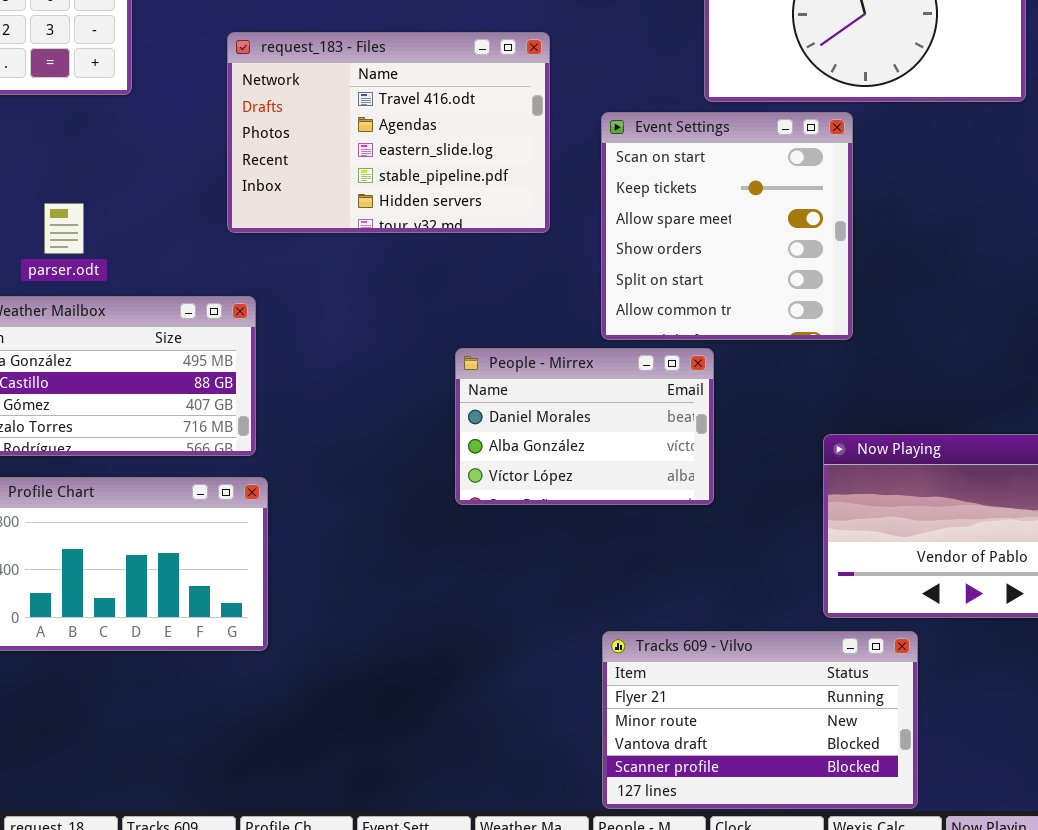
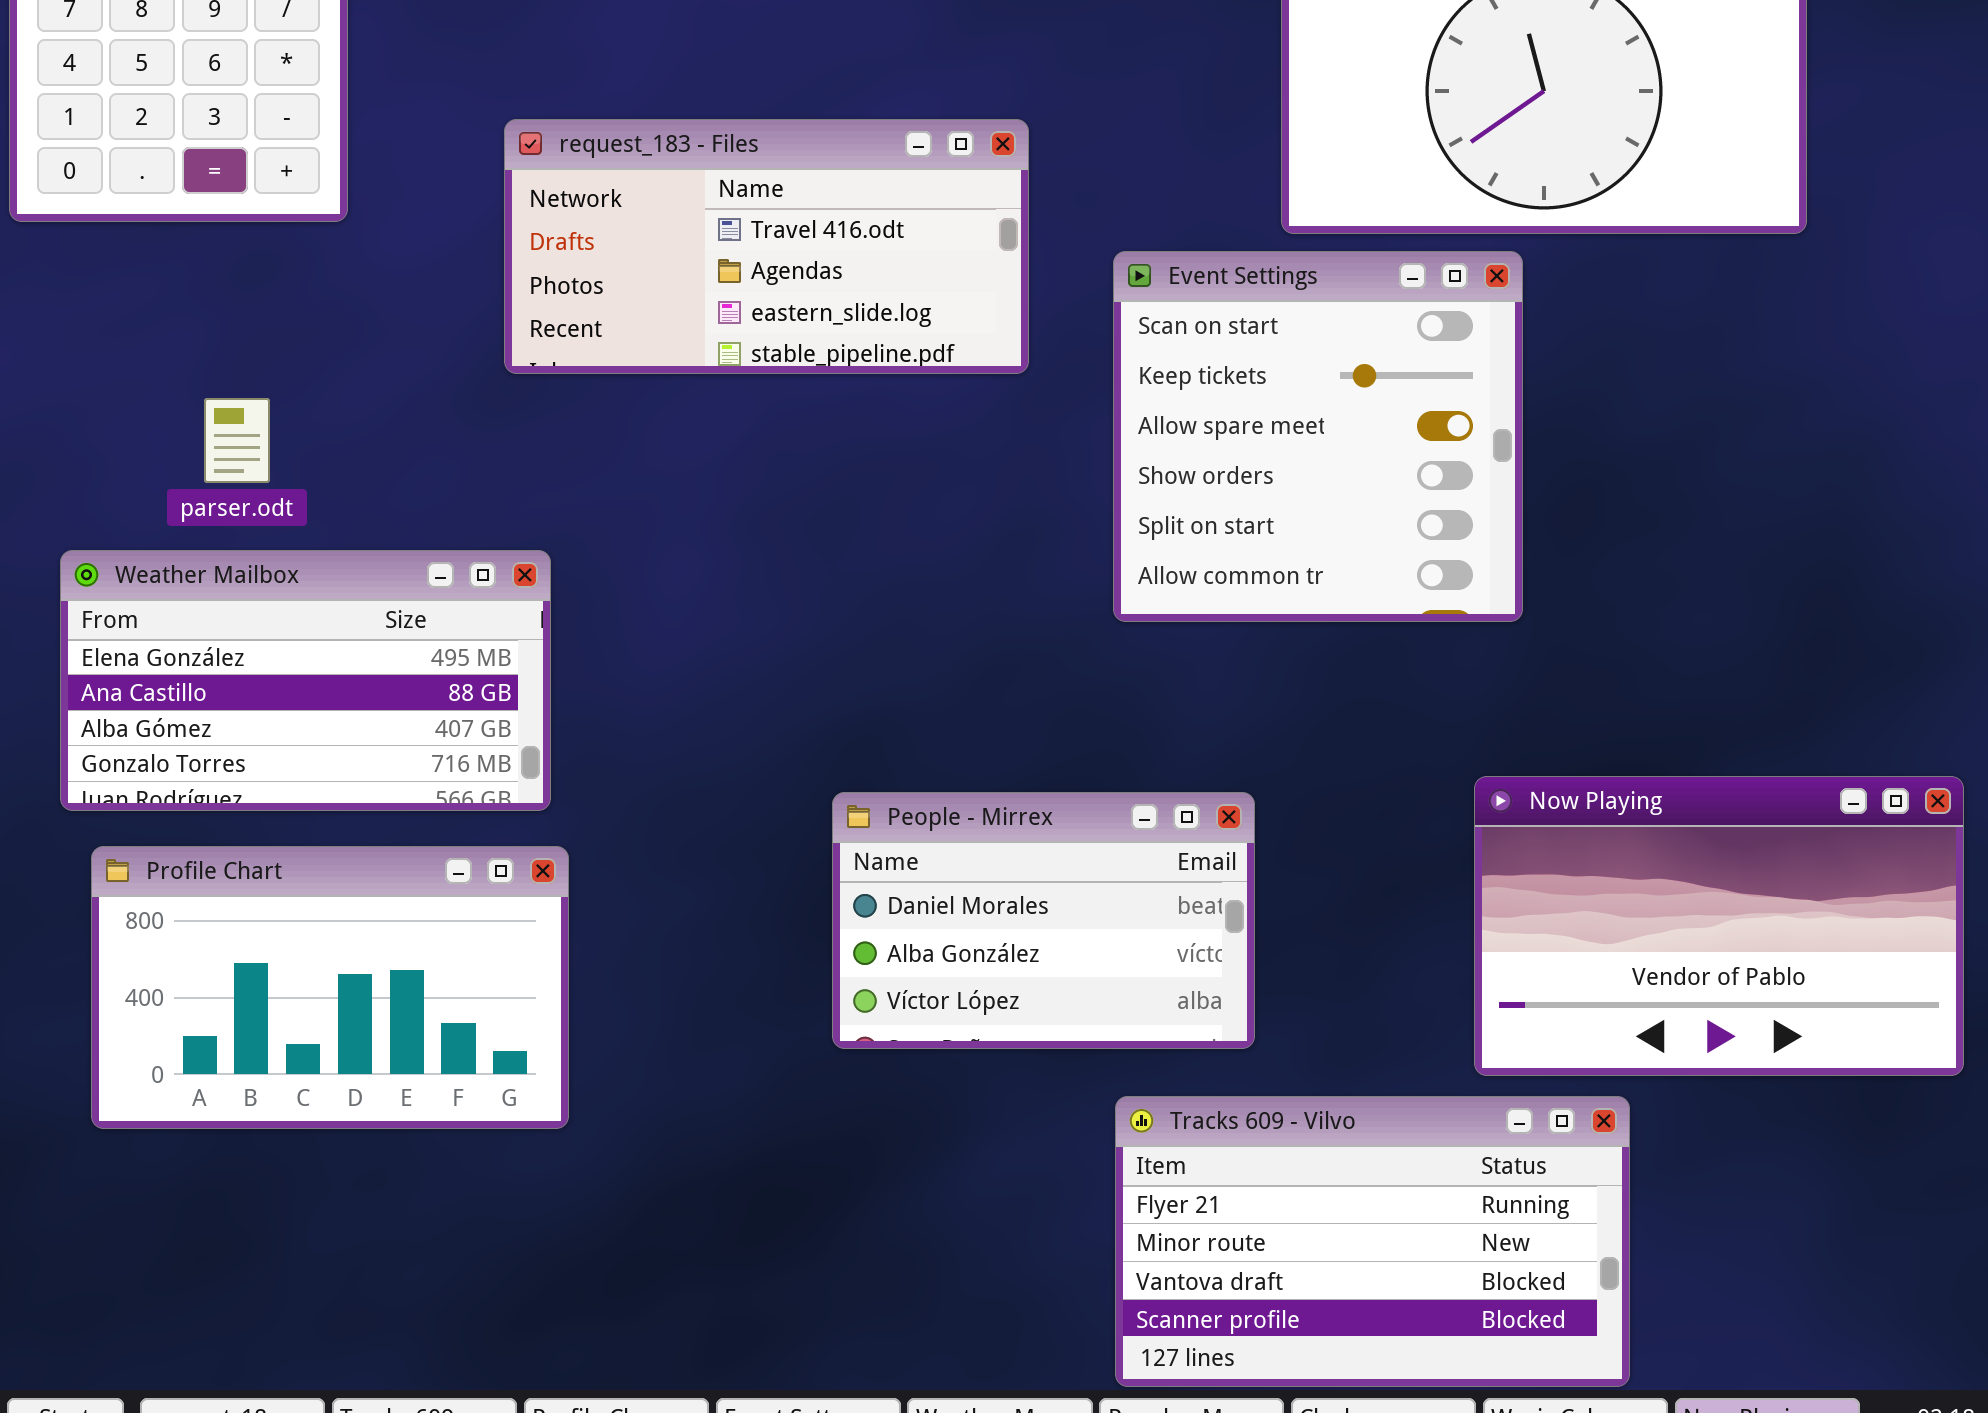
request_183 - Files: [227,32,550,233] -> [504,119,1029,374], resized
People - Mirrex: [455,348,714,505] -> [832,792,1255,1049], moved

